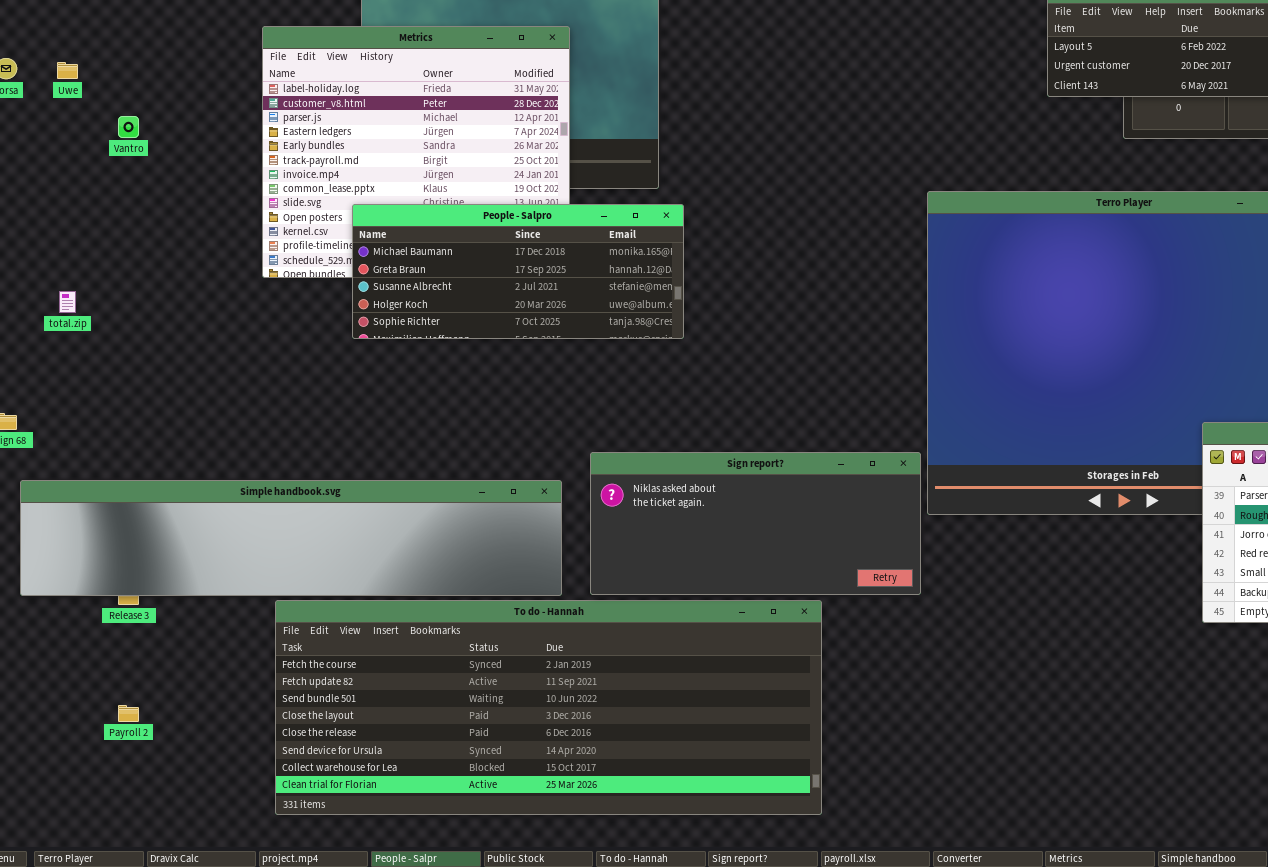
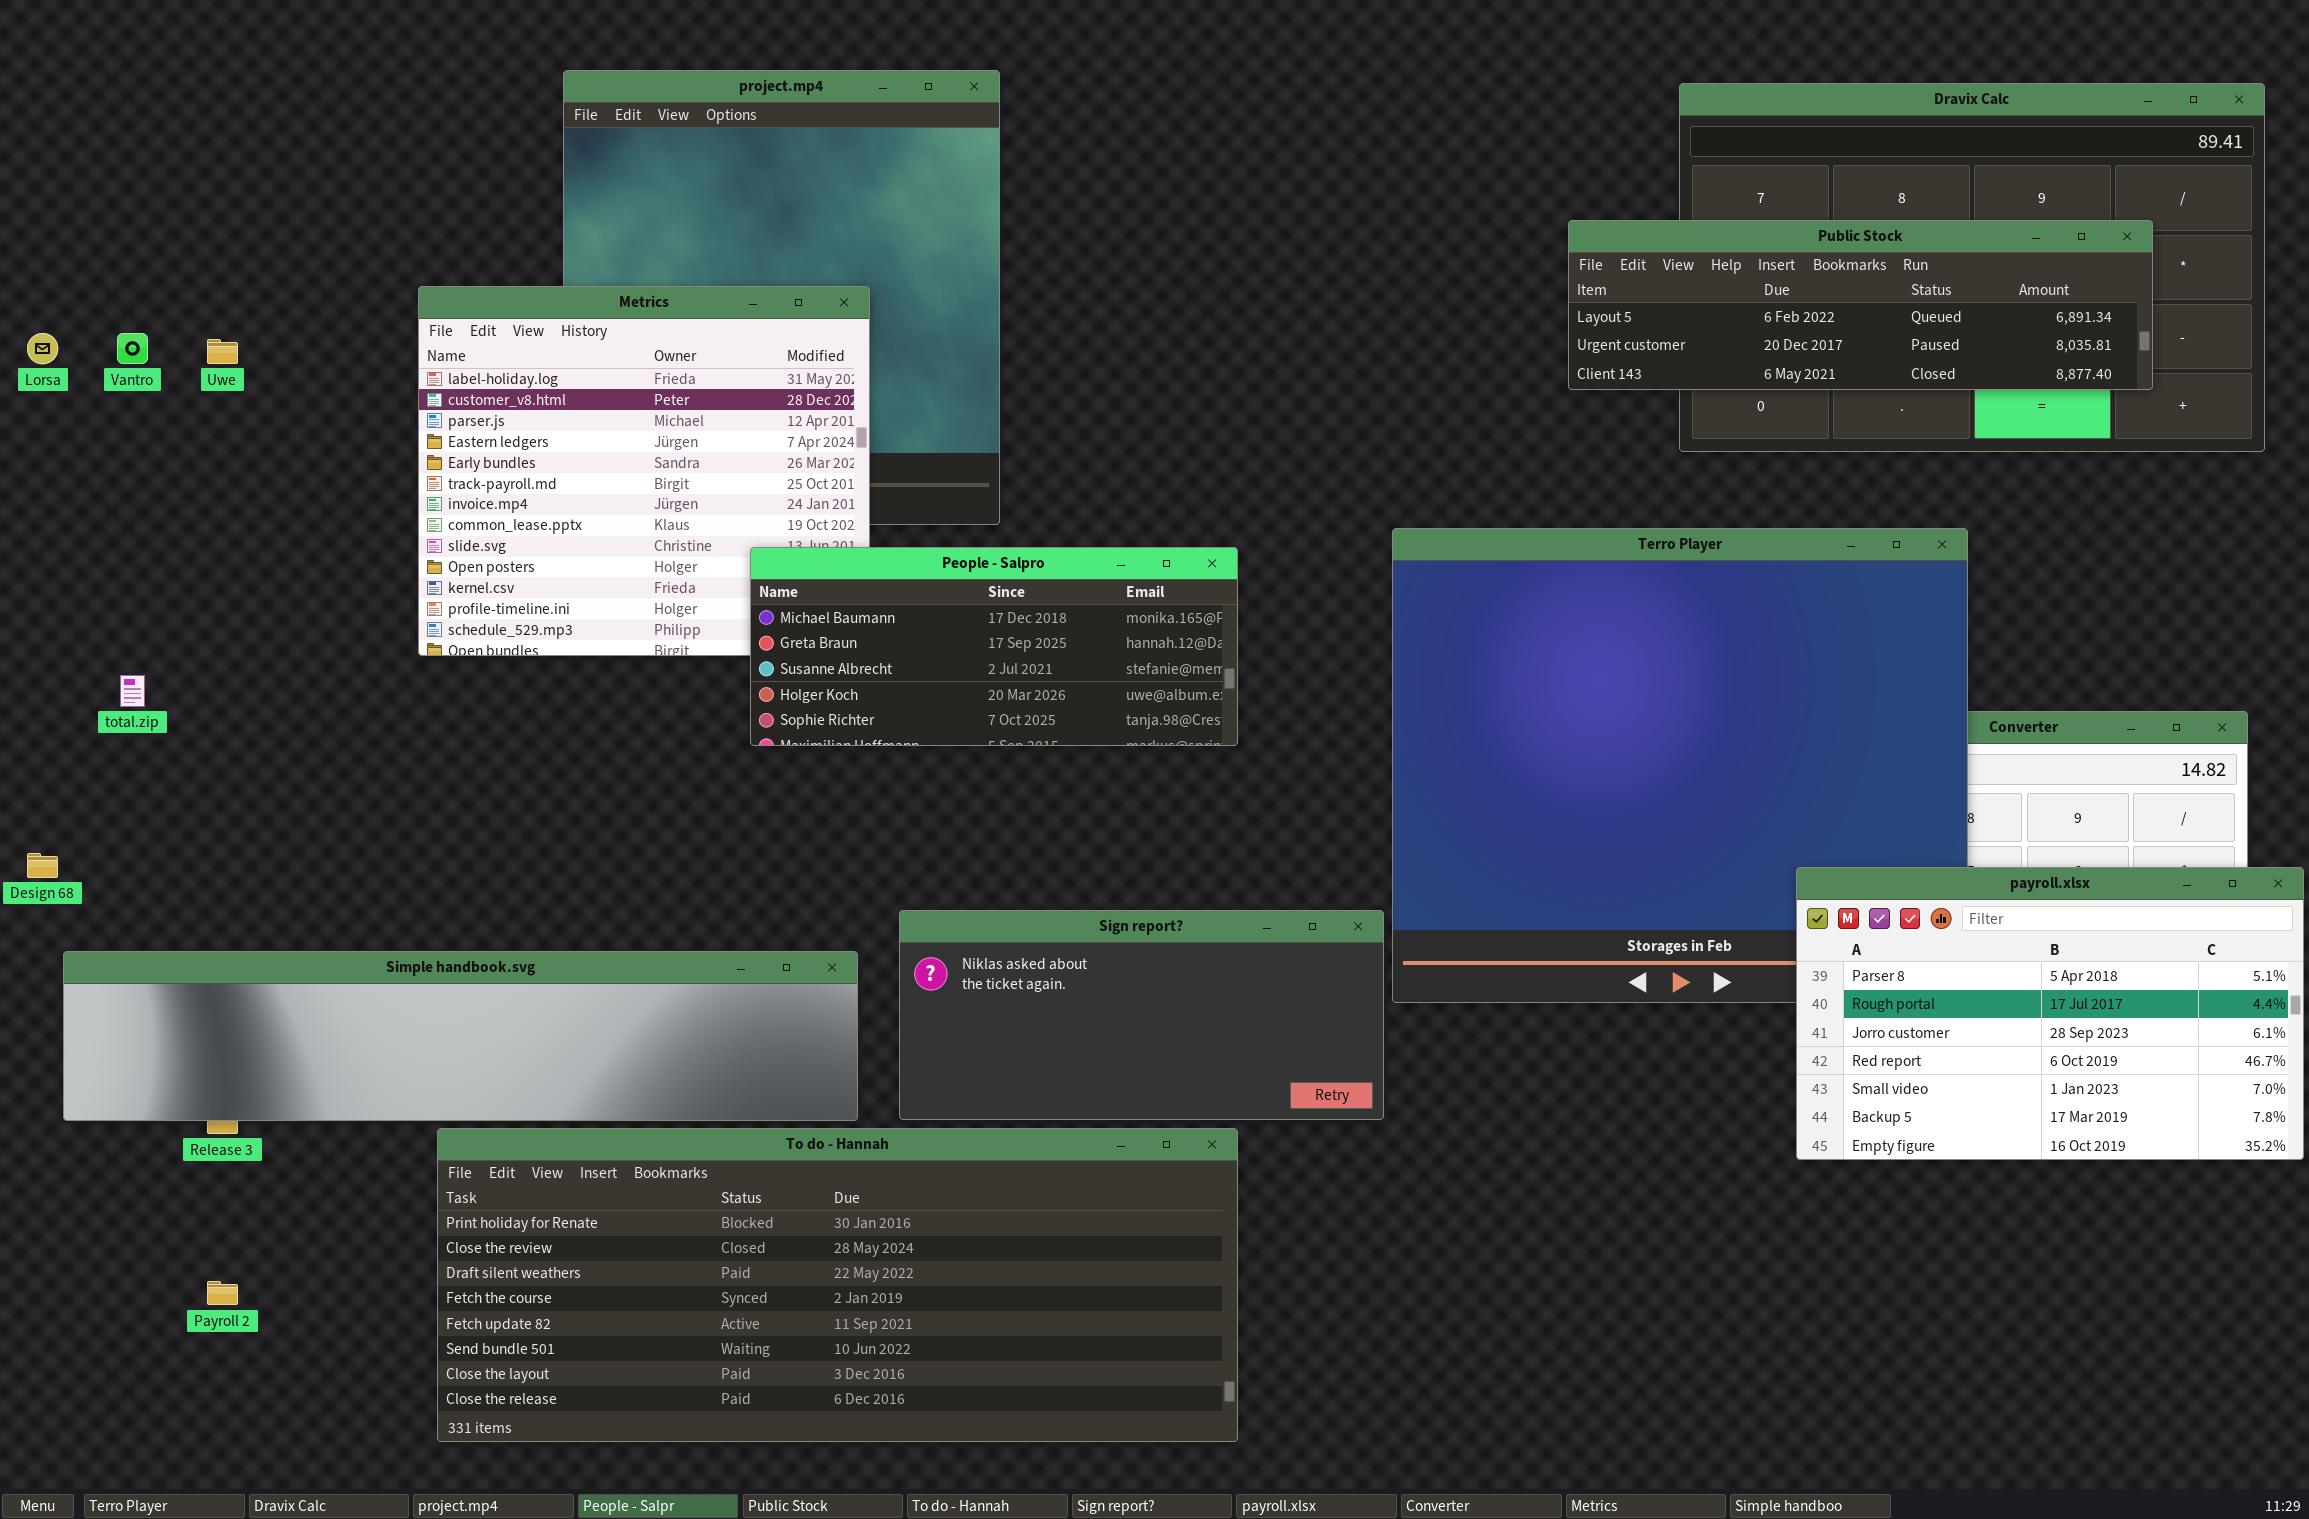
Uwe: [57,62,78,79] -> [207,339,238,364], moved
Vantro: [118,116,139,138] -> [117,333,148,364], moved
People - Salpro: [352,204,684,339] -> [750,547,1238,746], moved
To do - Hannah: [275,600,822,815] -> [437,1128,1238,1442], scrolled up 3 rows

